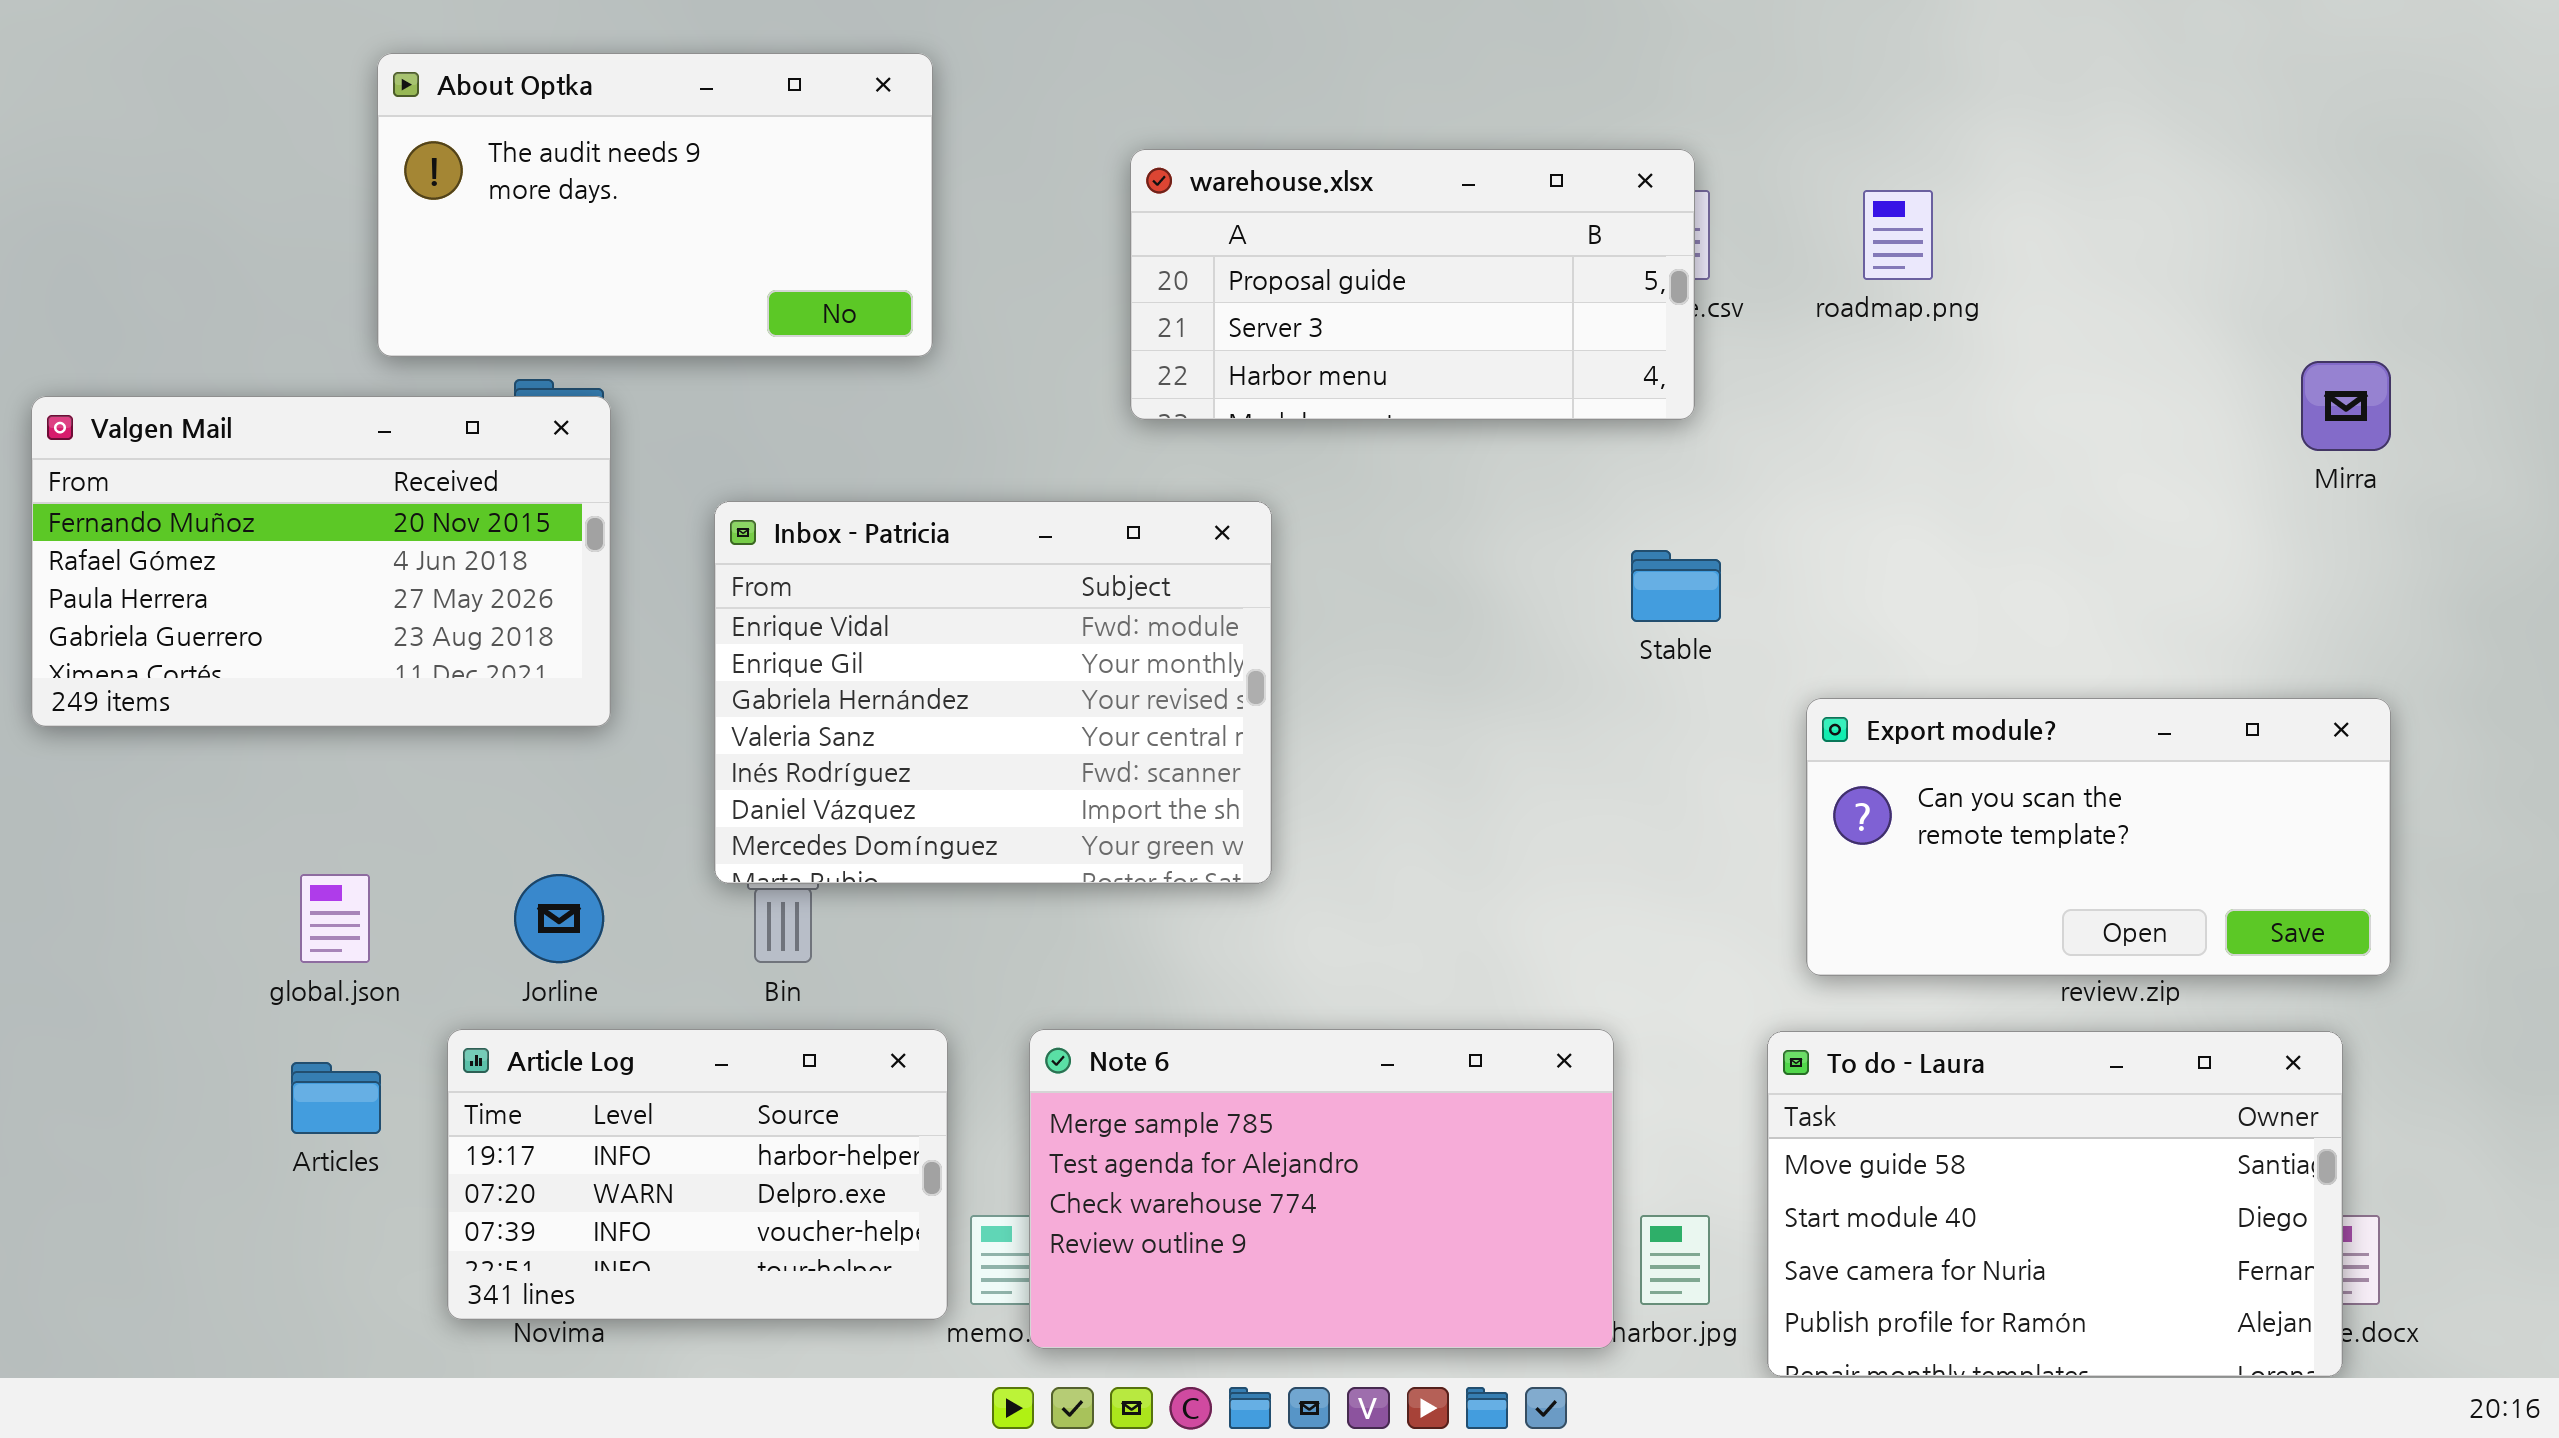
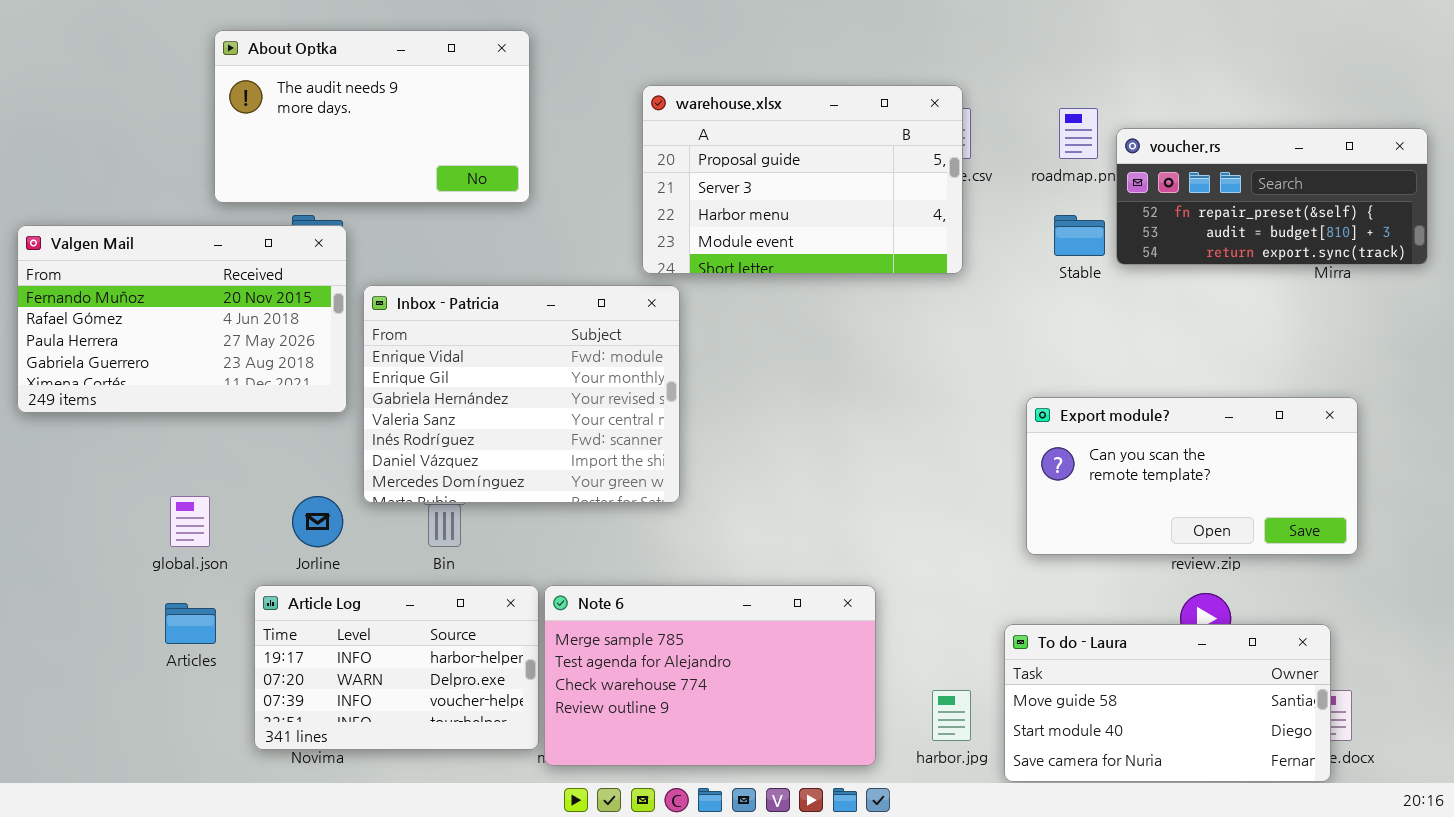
warehouse.xlsx: [1130,149,1695,420] -> [642,85,963,274], resized
voucher.rs: none -> [1116,128,1428,265], opened
Inbox - Patricia: [714,501,1272,884] -> [363,285,680,503], moved
Stable: [1631,550,1721,622] -> [1054,215,1105,256], moved
Note 6: [1029,1029,1614,1349] -> [544,585,876,766], moved
To do - Laura: [1767,1031,2343,1377] -> [1004,624,1331,782], resized

